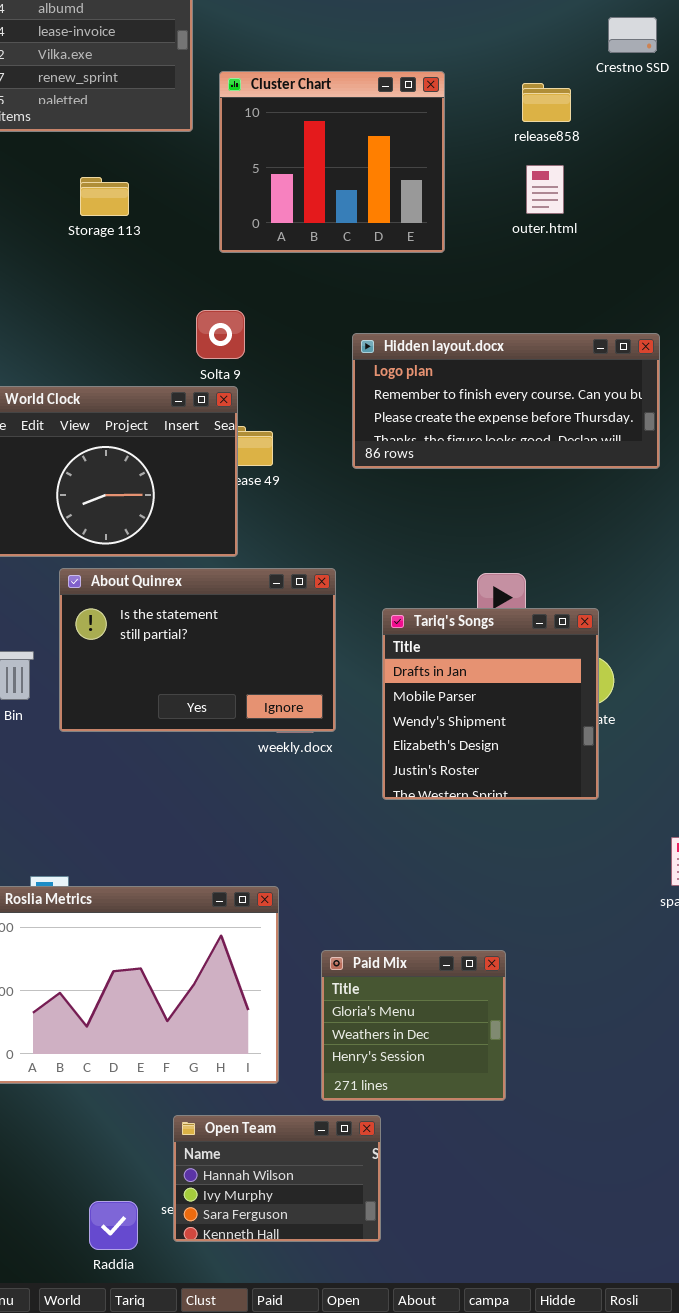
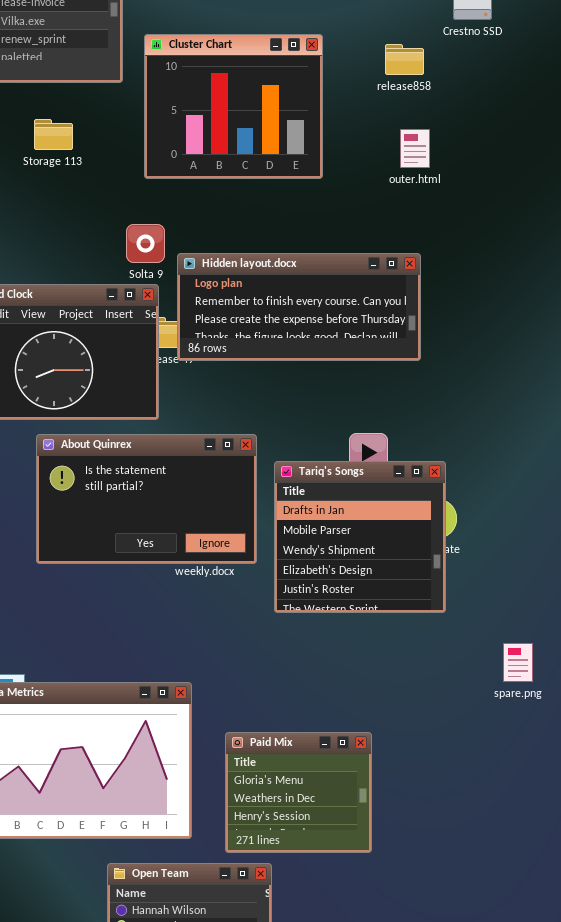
outer.html: [526,165,564,214] -> [400,129,430,168], moved
Hidden layout.docx: [352,333,660,469] -> [177,253,421,361], moved
About Quinrex: [59,568,336,732] -> [36,434,257,564], moved

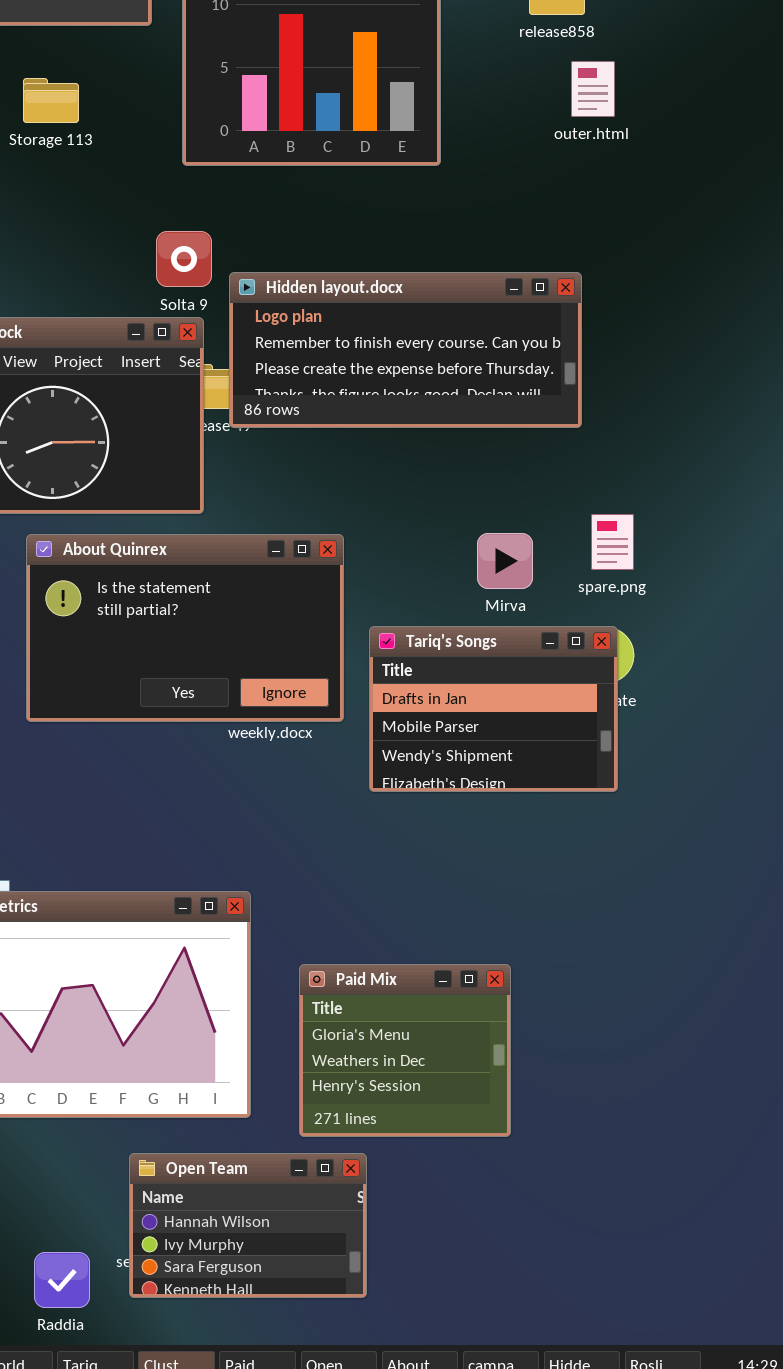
outer.html: [400,129,430,168] -> [571,61,615,117], moved
Tariq's Songs: [274,461,446,613] -> [369,626,618,792], resized
spare.png: [503,643,533,682] -> [591,514,634,570], moved

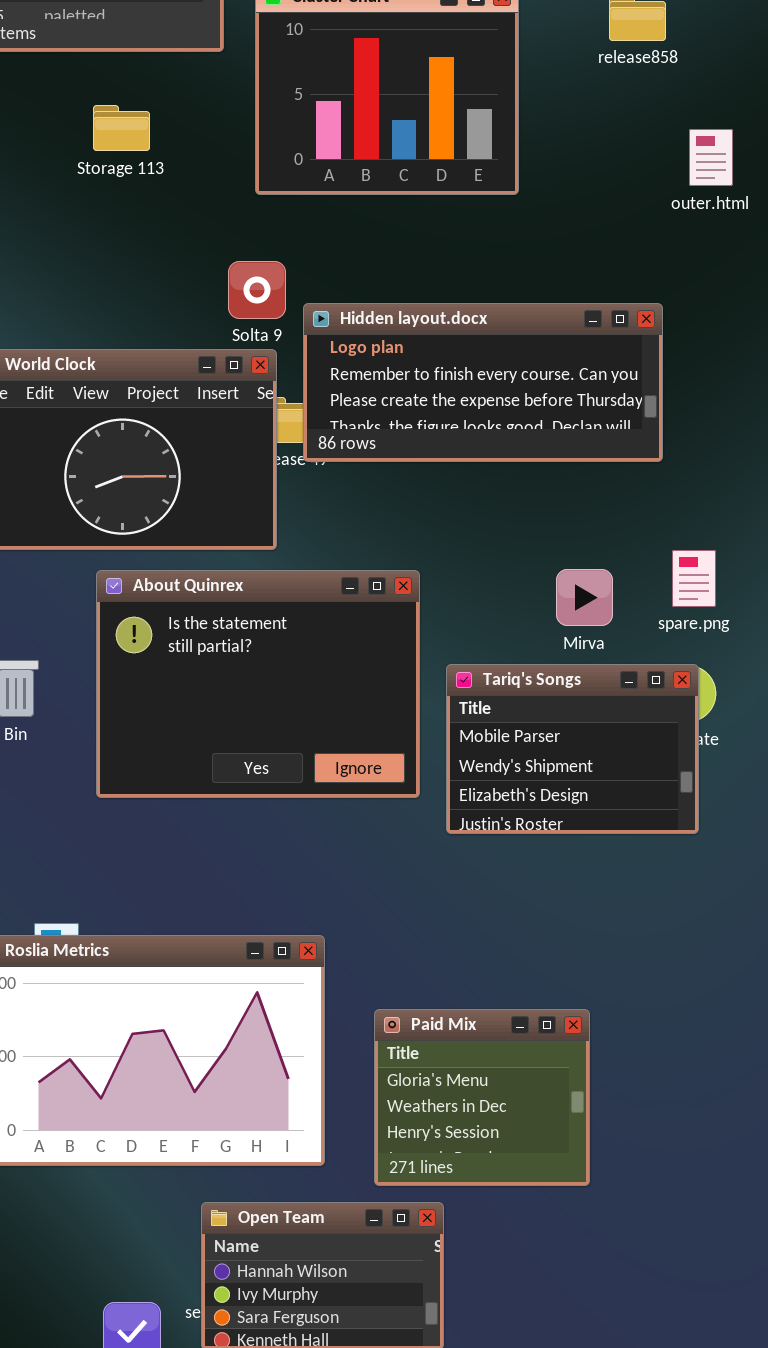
outer.html: [571,61,615,117] -> [689,129,733,186], moved
About Quinrex: [26,534,344,722] -> [96,570,420,798], resized
Tariq's Songs: [369,626,618,792] -> [446,664,699,834], scrolled down 1 row

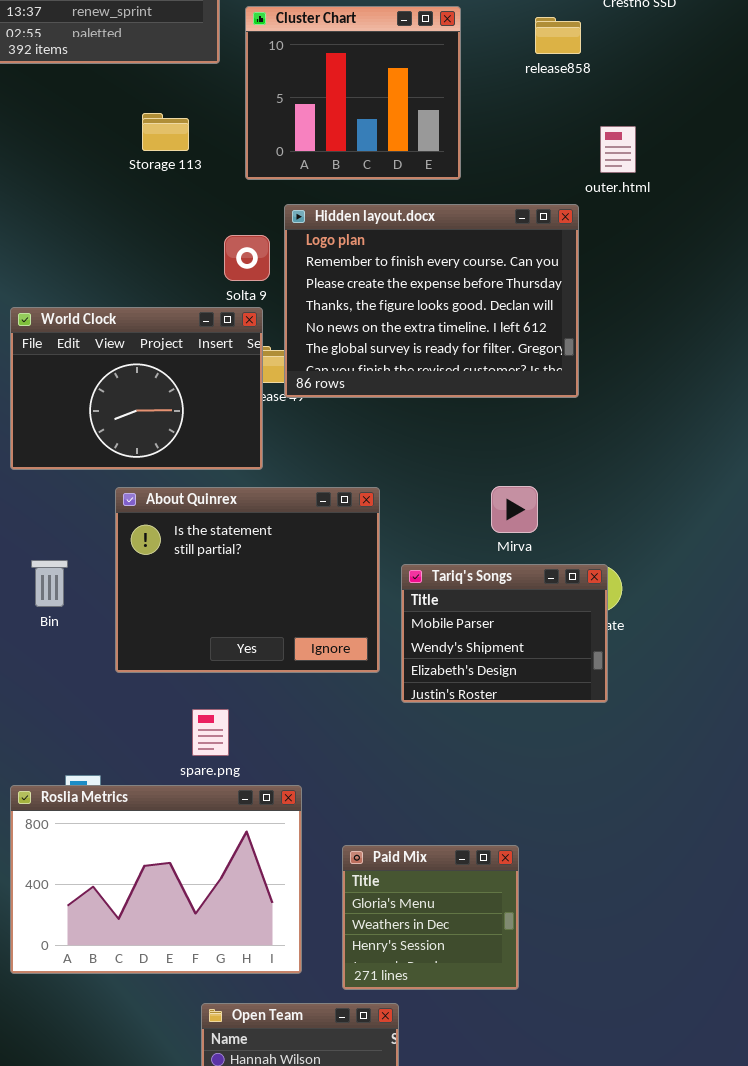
Storage 113: [93,105,150,151] -> [142,113,189,151], moved
Hidden layout.docx: [303,303,663,462] -> [284,204,579,398], resized
spare.png: [672,550,716,607] -> [192,709,229,756], moved

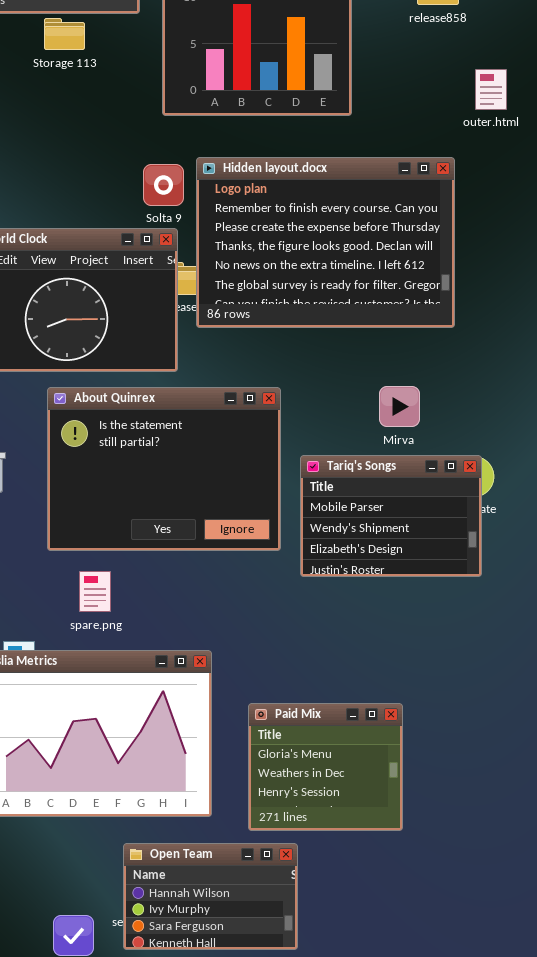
Storage 113: [142,113,189,151] -> [44,18,85,50], moved
Hidden layout.docx: [284,204,579,398] -> [196,157,455,328], moved
spare.png: [192,709,229,756] -> [79,571,111,612], moved

